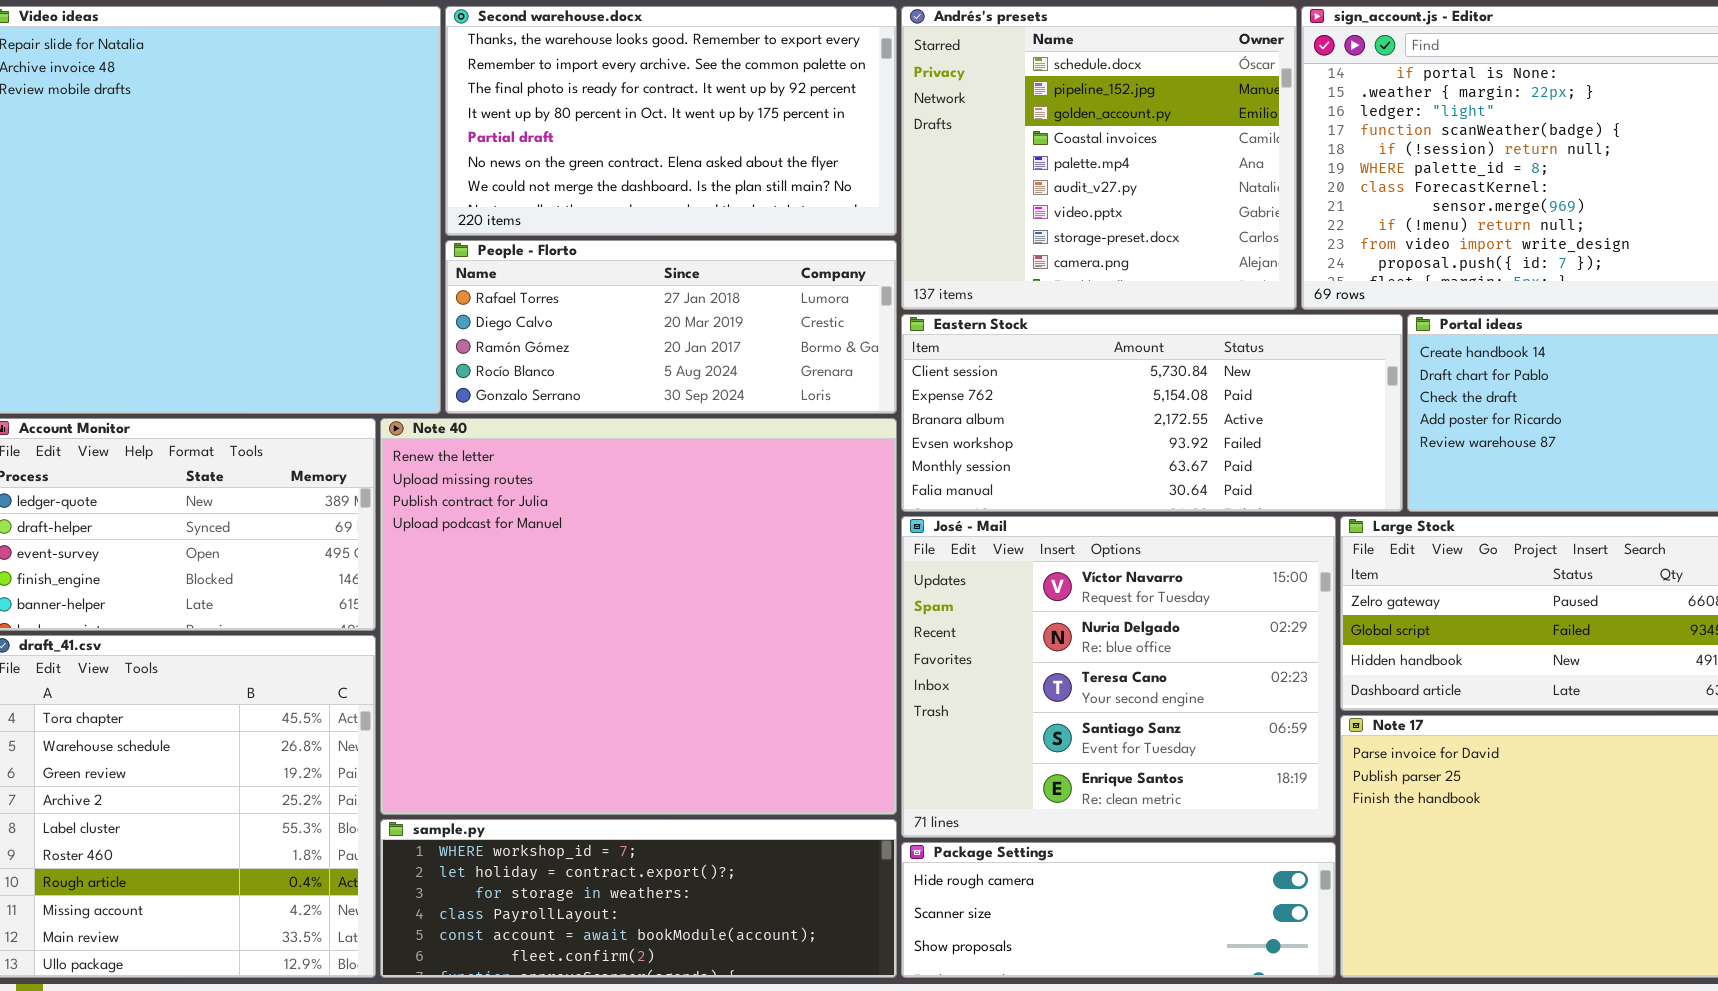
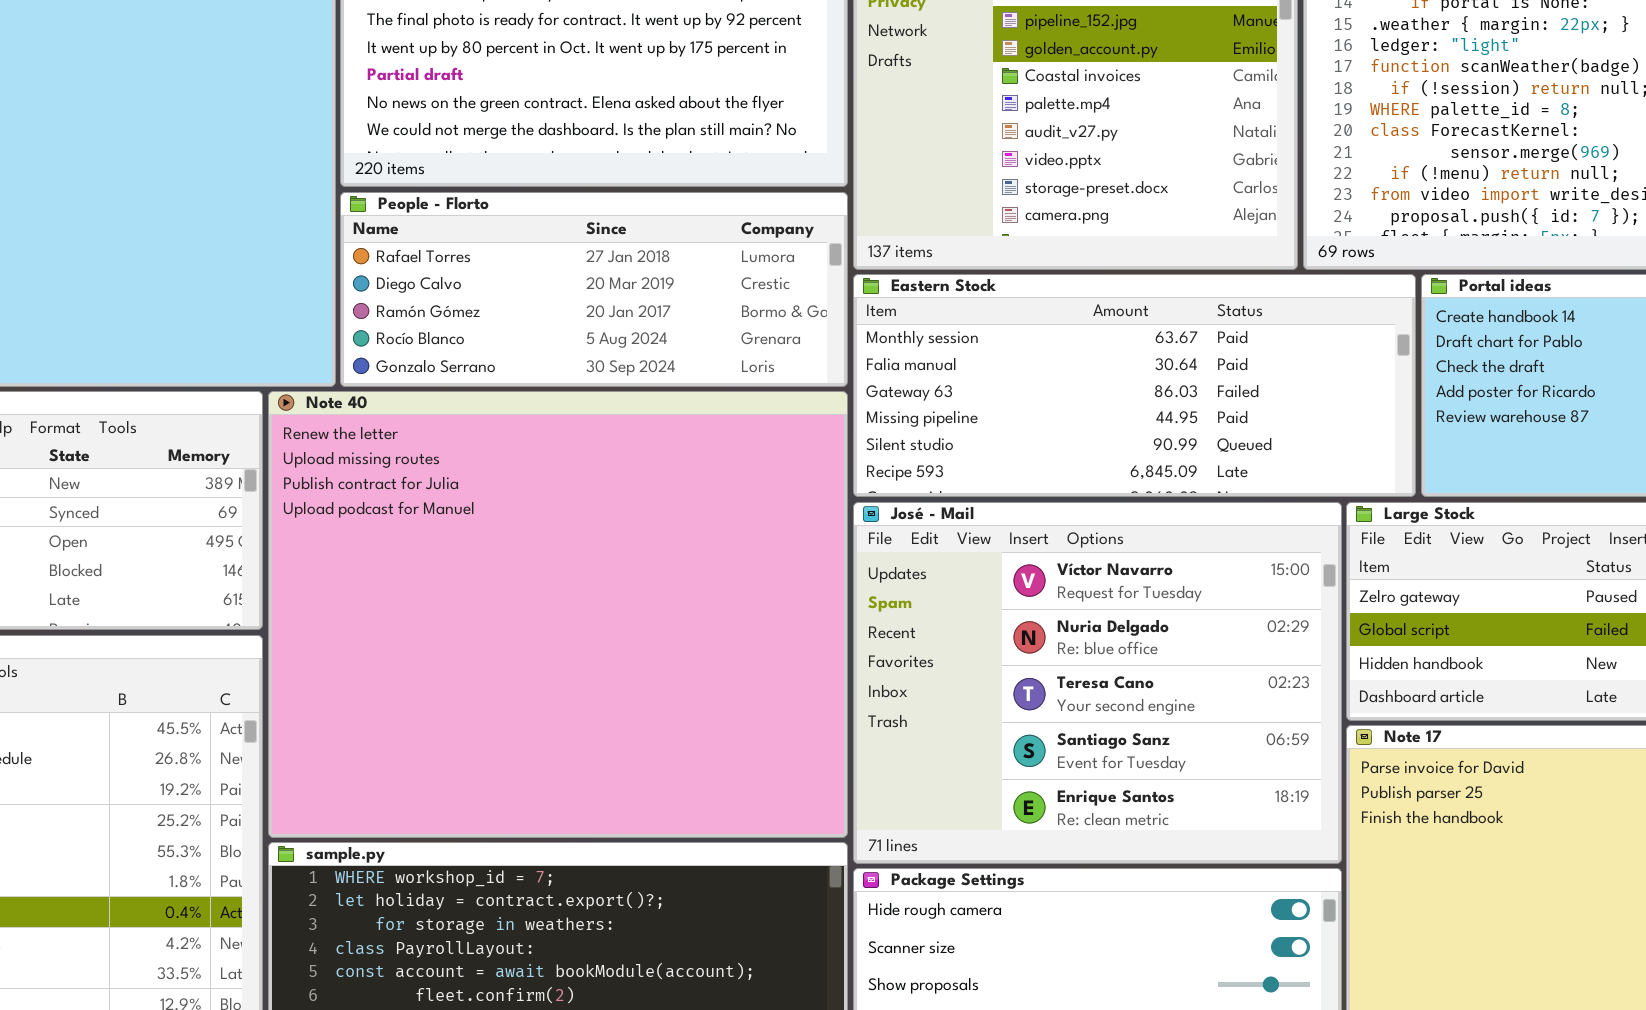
Eastern Stock: [901,314,1403,512] -> [853,274,1416,497], scrolled down 4 rows

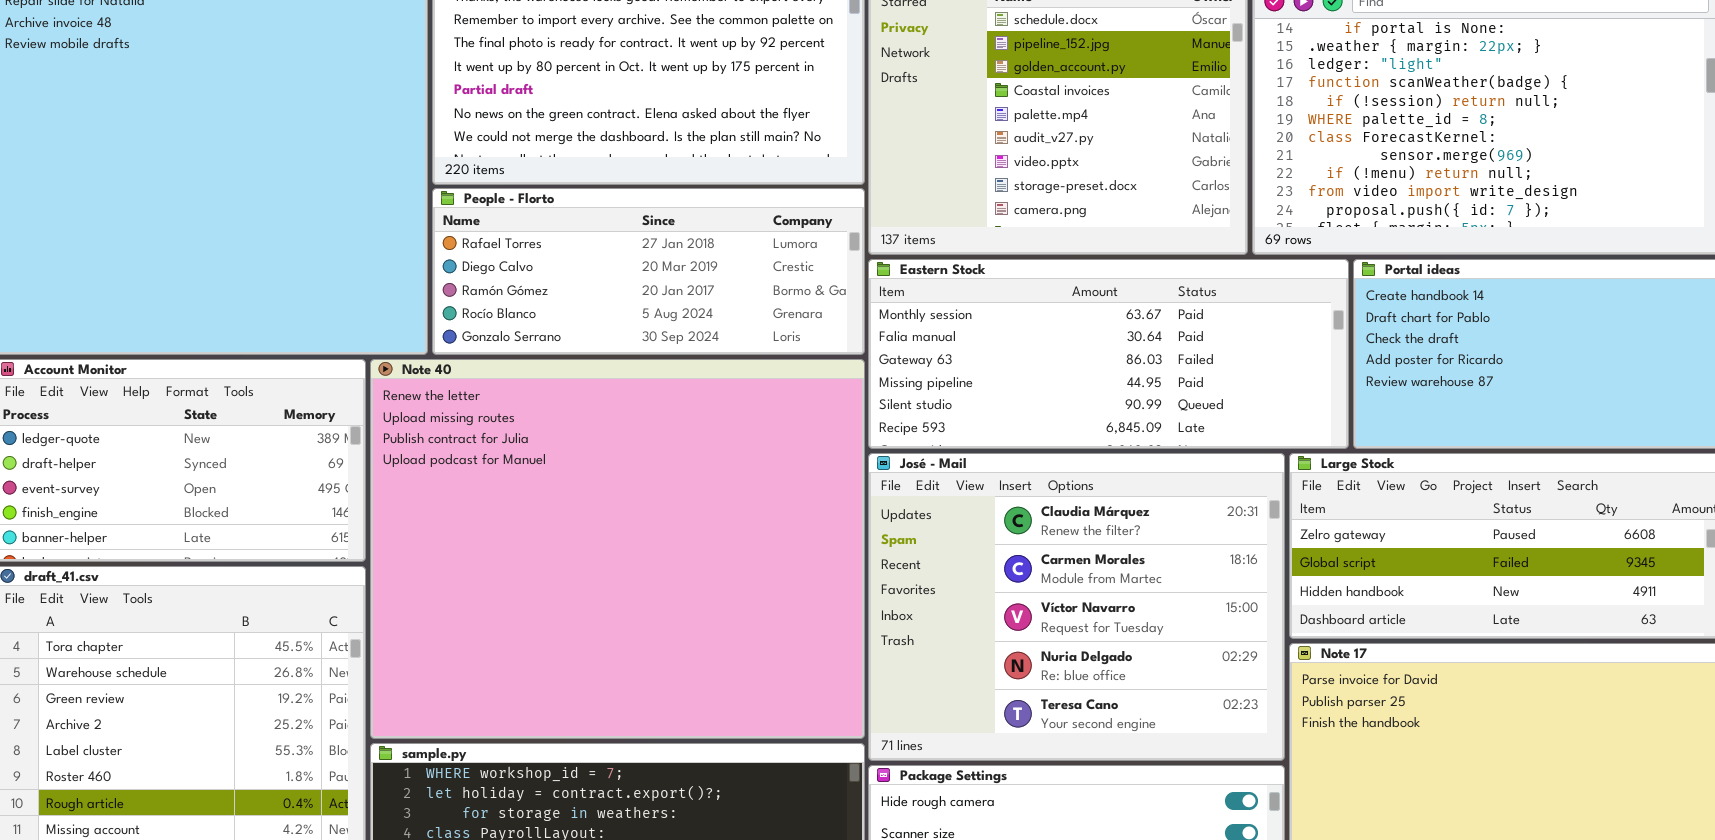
José - Mail: [853,502,1342,864] -> [868,453,1285,761], scrolled up 2 rows

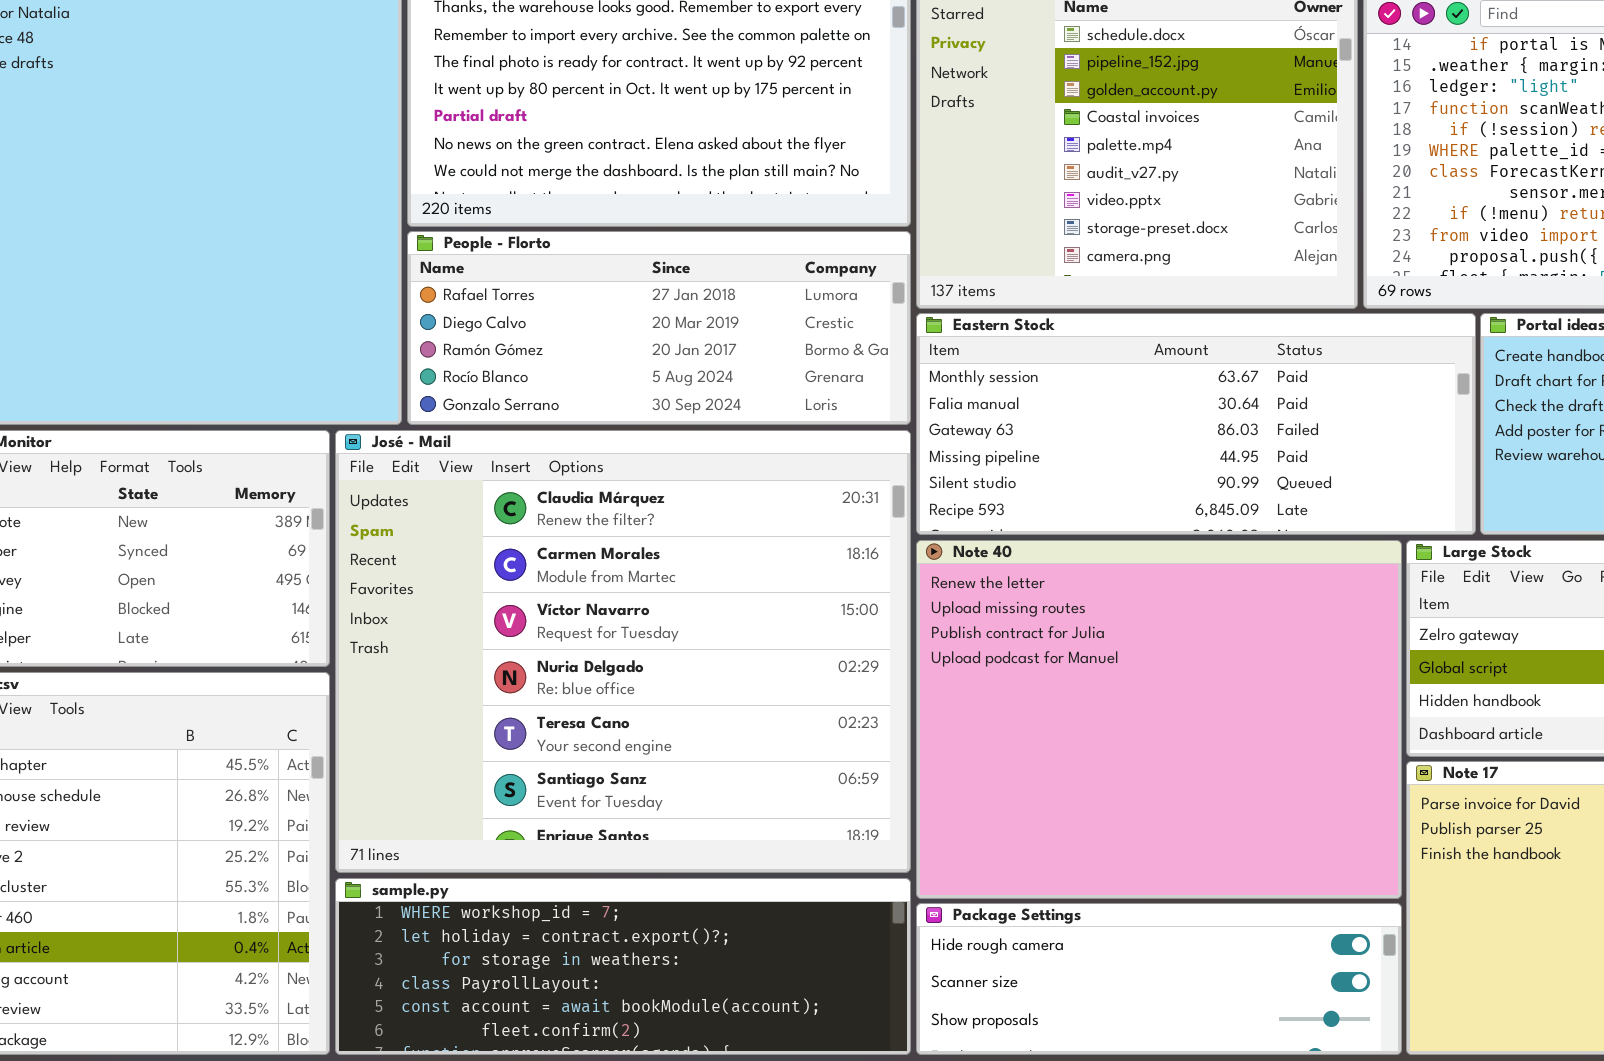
Note 40: [370,359,865,739] -> [916,540,1402,899], moved, resized
José - Mail: [868,453,1285,761] -> [335,430,911,873], moved, resized

